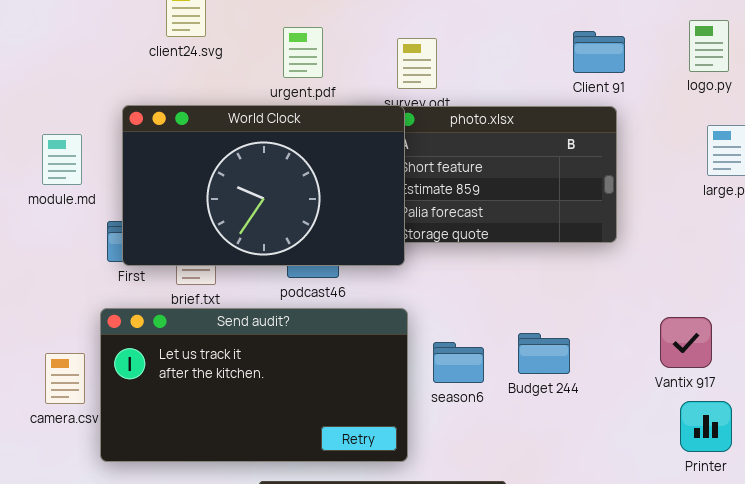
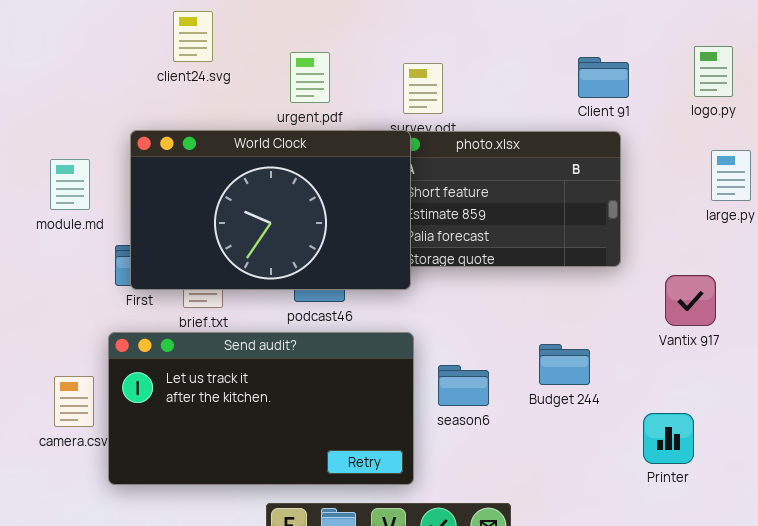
Vantix 917: [660,317,712,368] -> [665,275,716,326], moved
Budget 244: [518,333,570,374] -> [539,344,590,385], moved
Printer: [680,401,732,452] -> [643,413,694,464], moved

